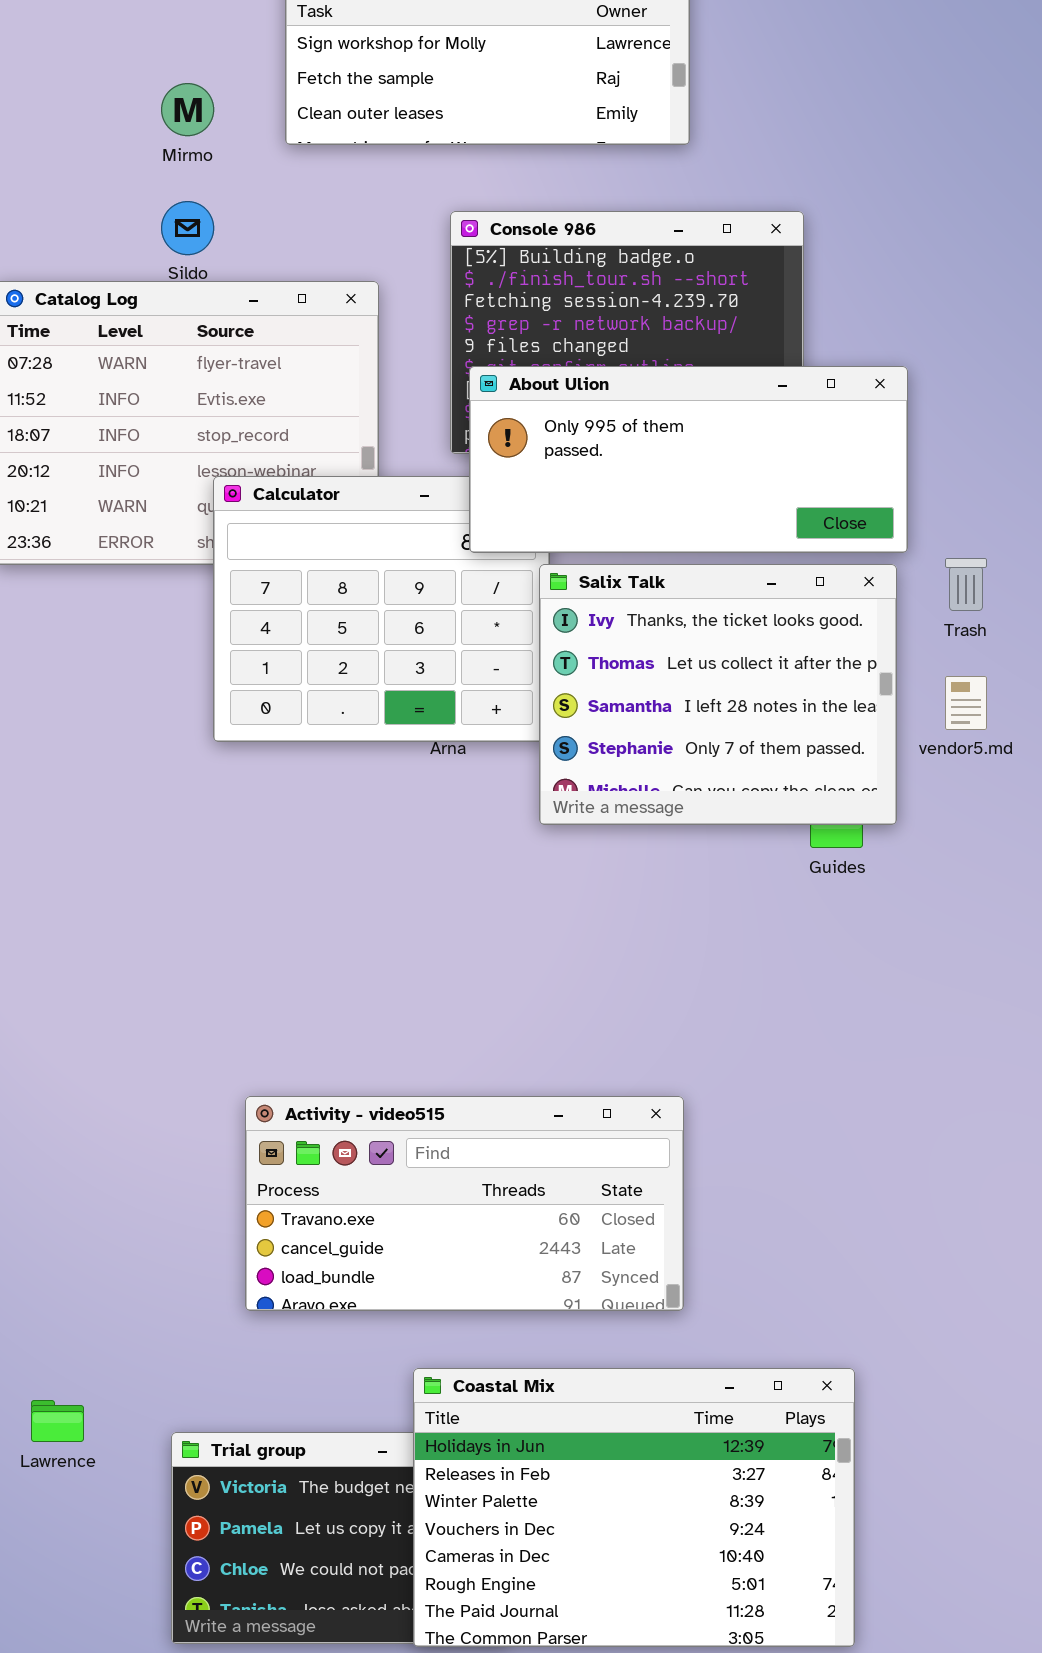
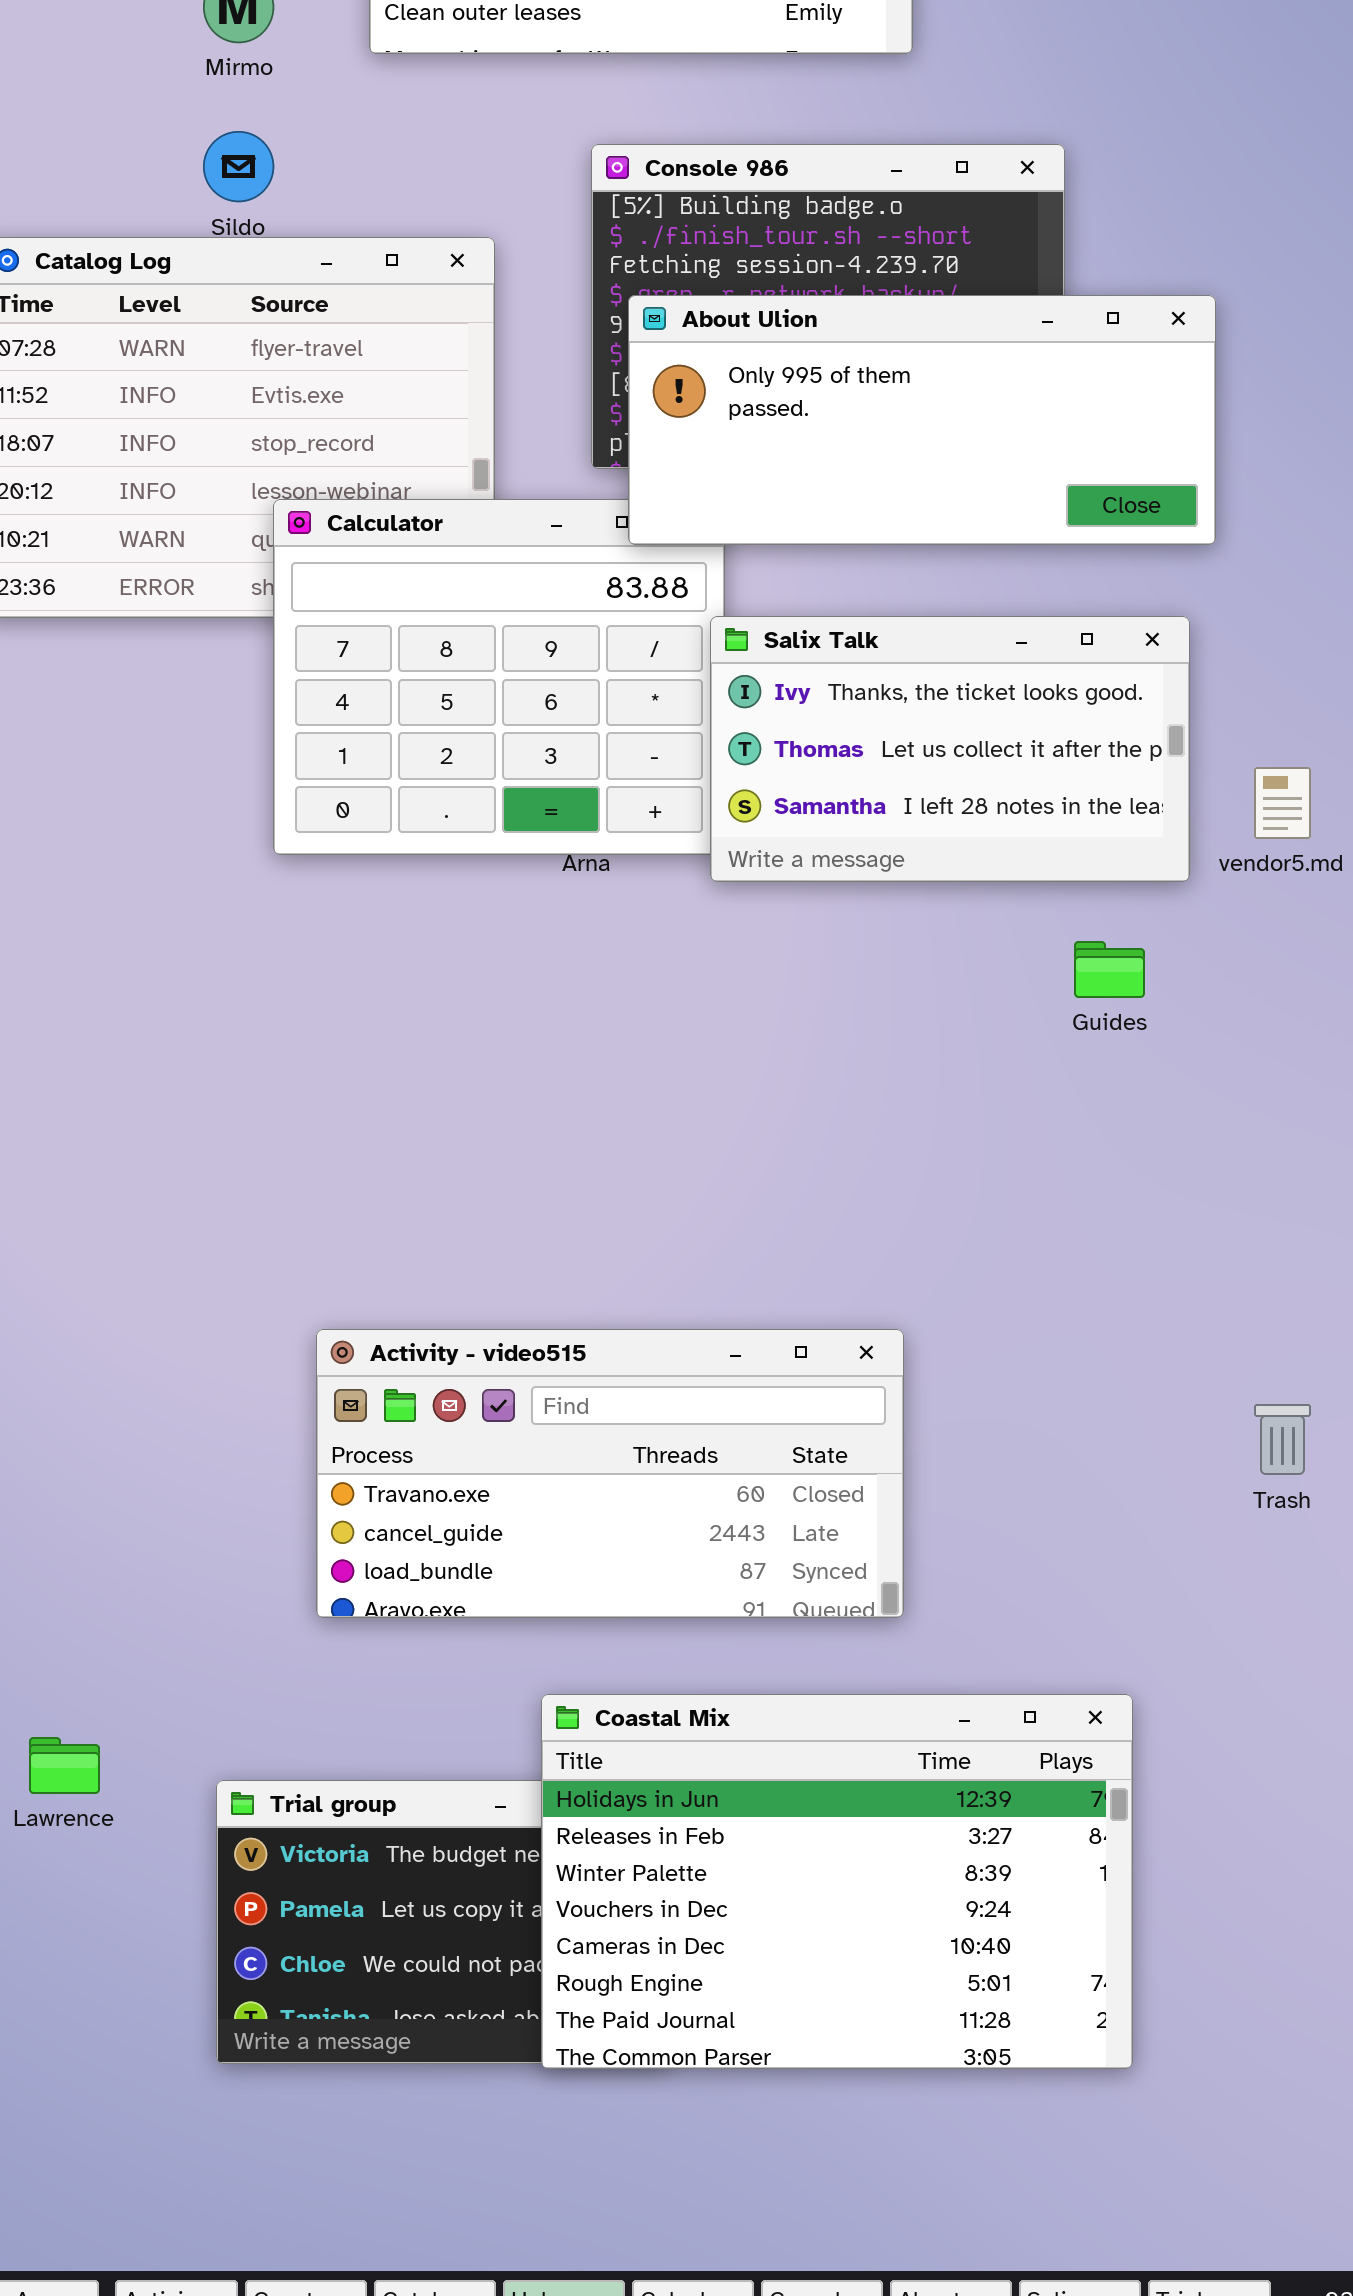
About Ulion: [469,366,908,553] -> [628,295,1216,545], moved
Trash: [945,558,987,611] -> [1254,1404,1311,1475], moved
Salix Talk: [539,564,897,825] -> [710,616,1190,882], resized

